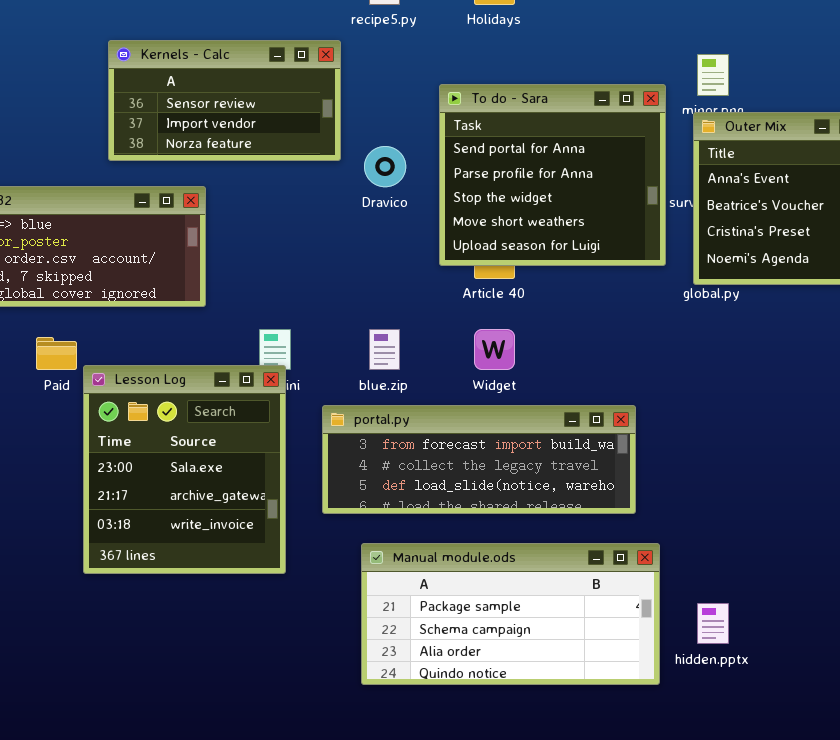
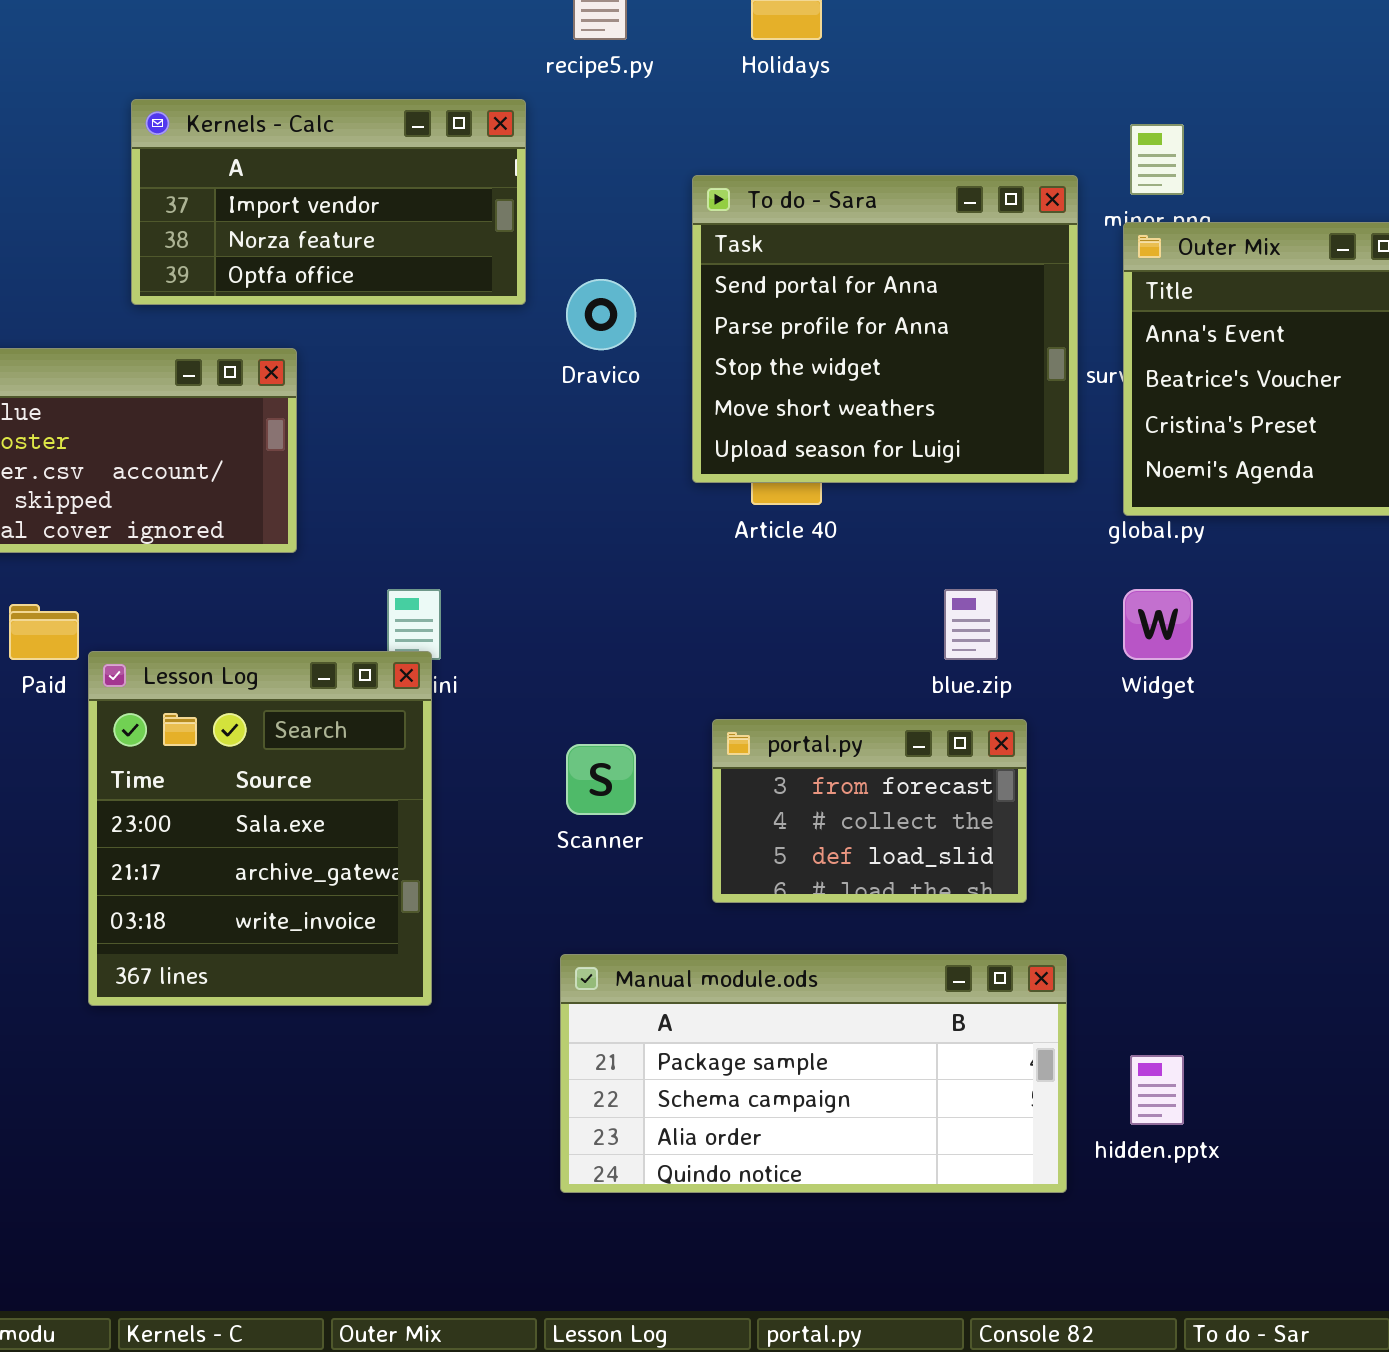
Kernels - Calc: [108,40,341,161] -> [131,99,526,305], scrolled down 1 row
blue.zip: [369,329,400,370] -> [944,589,998,660], moved
Widget: [474,329,515,370] -> [1123,589,1193,660], moved
portal.py: [322,405,636,514] -> [712,719,1027,903], resized

